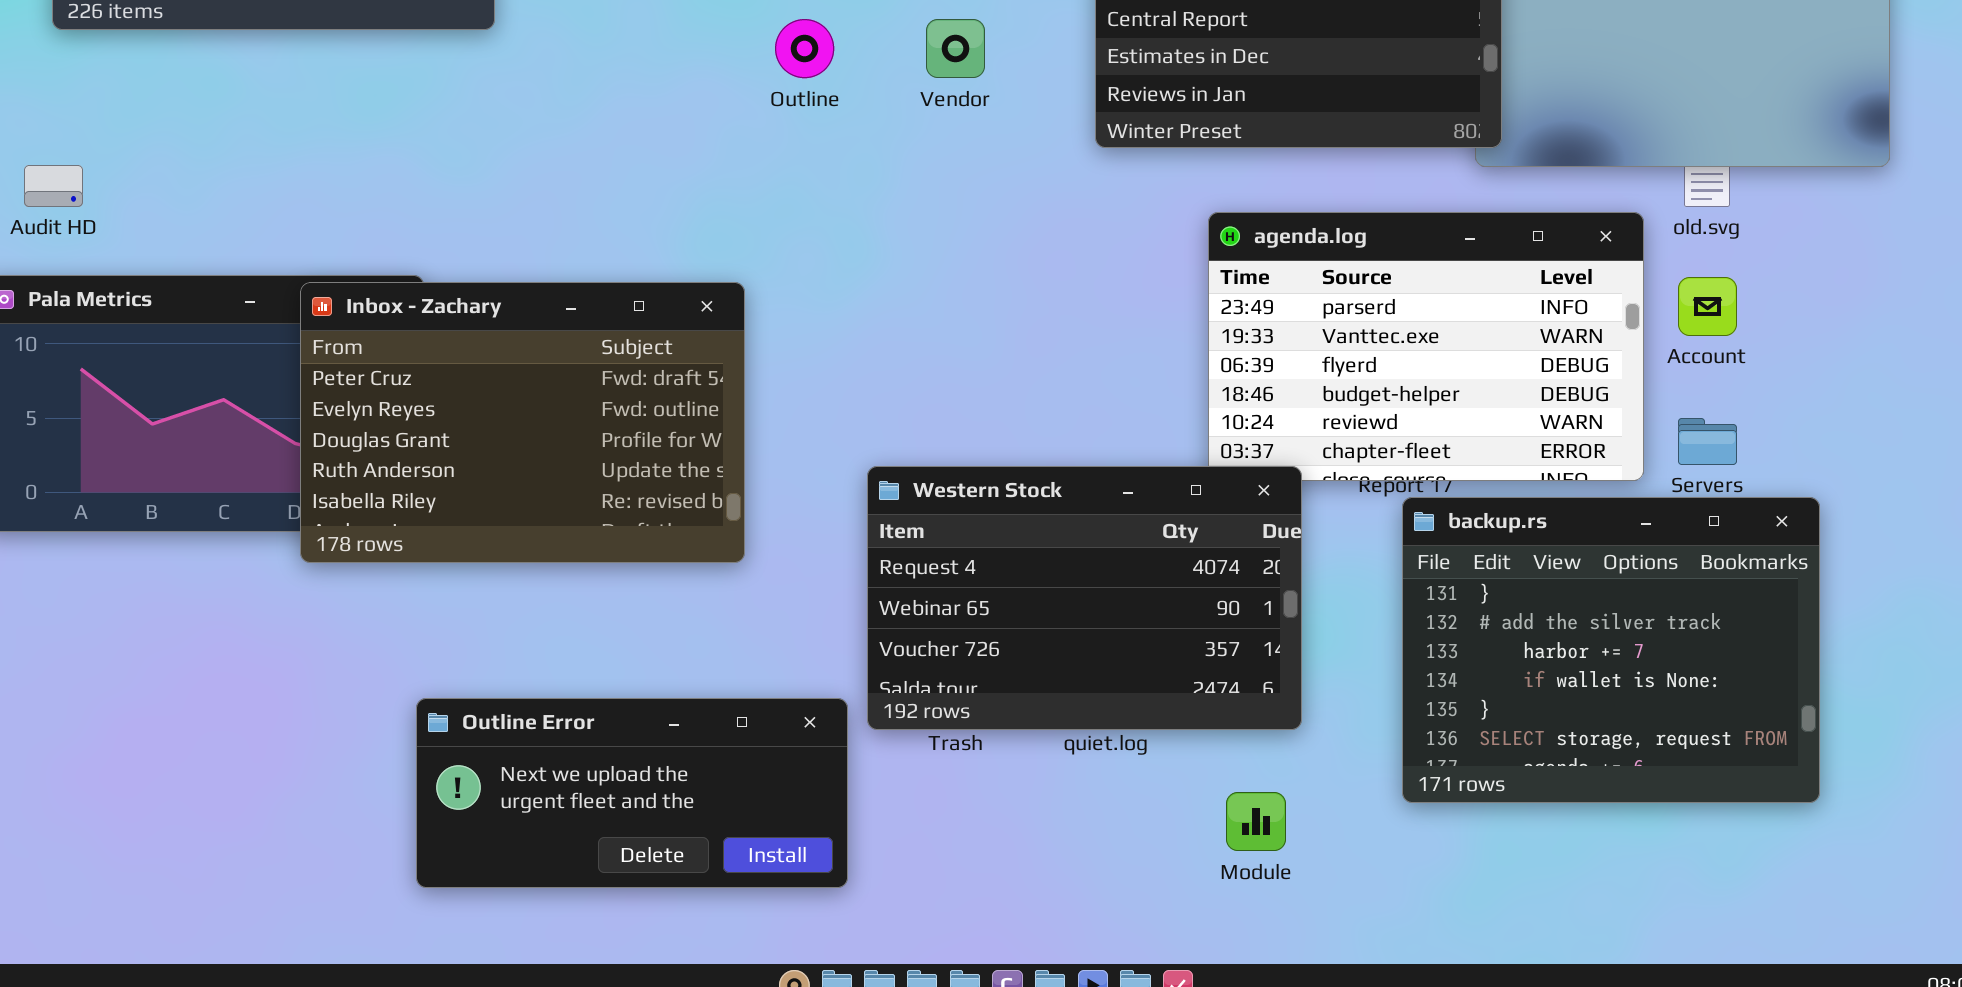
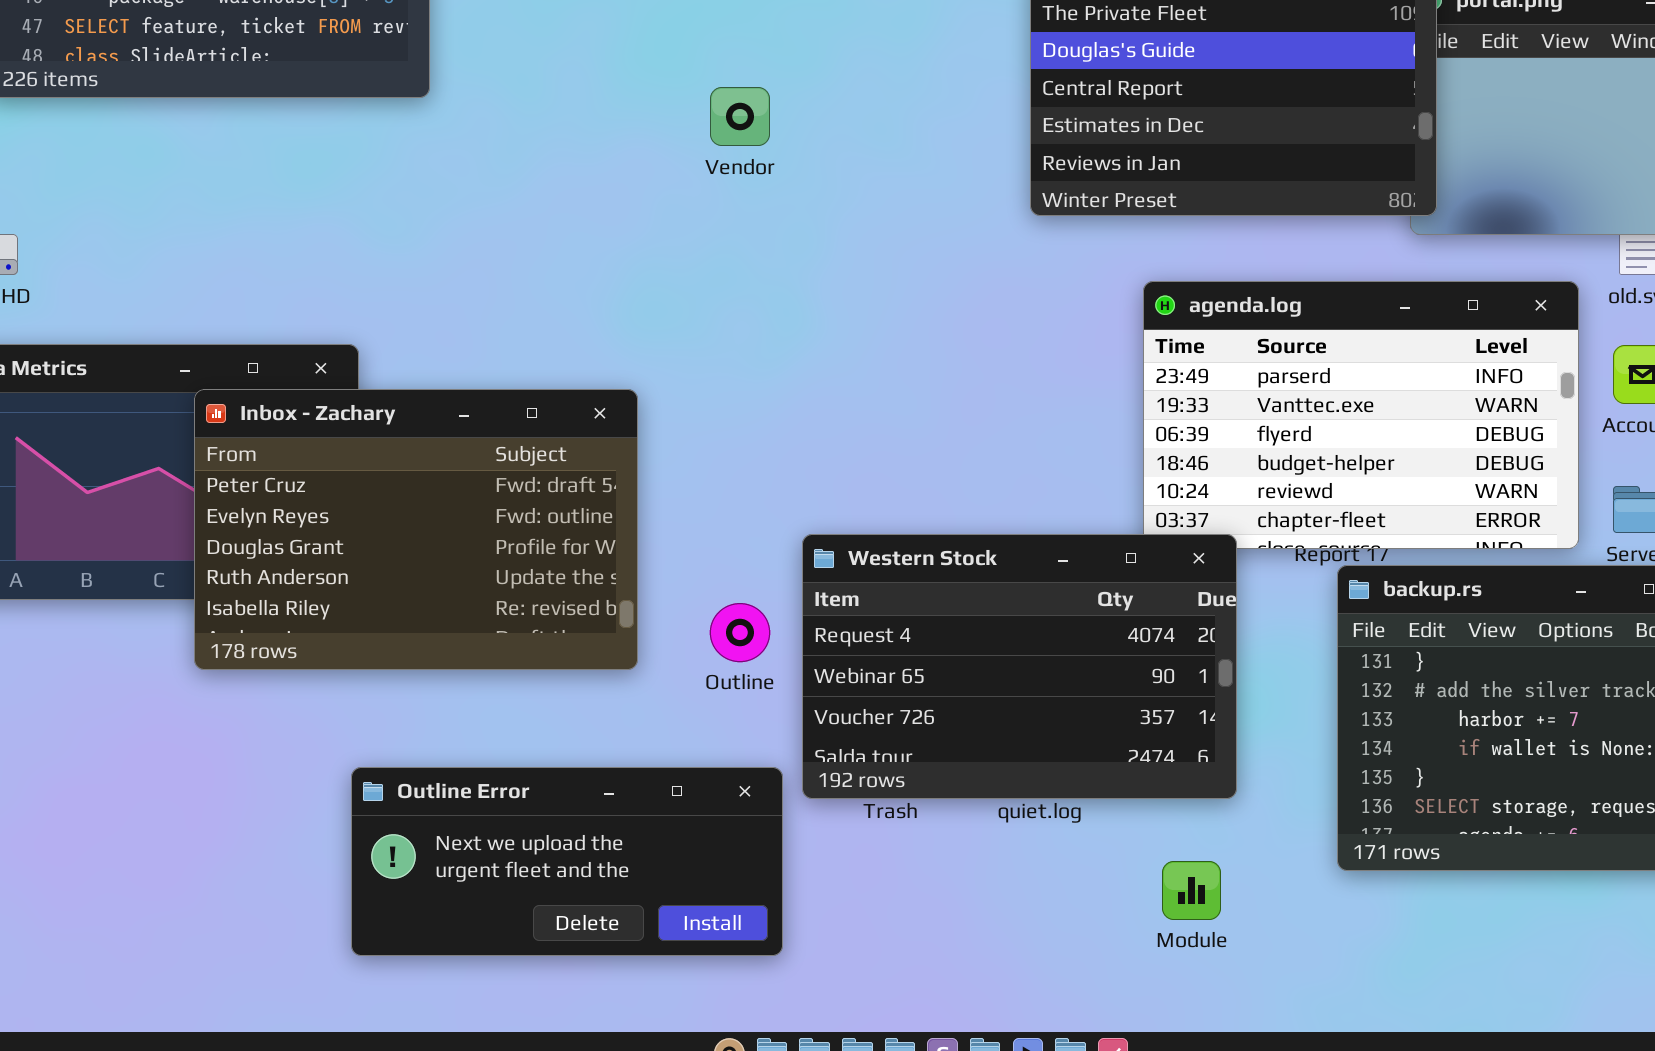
Outline: [775,19,834,78] -> [710,603,770,662], moved
Vendor: [926,19,985,78] -> [710,87,770,146], moved
Inbox - Zachary: [300,282,745,563] -> [194,389,638,670], moved

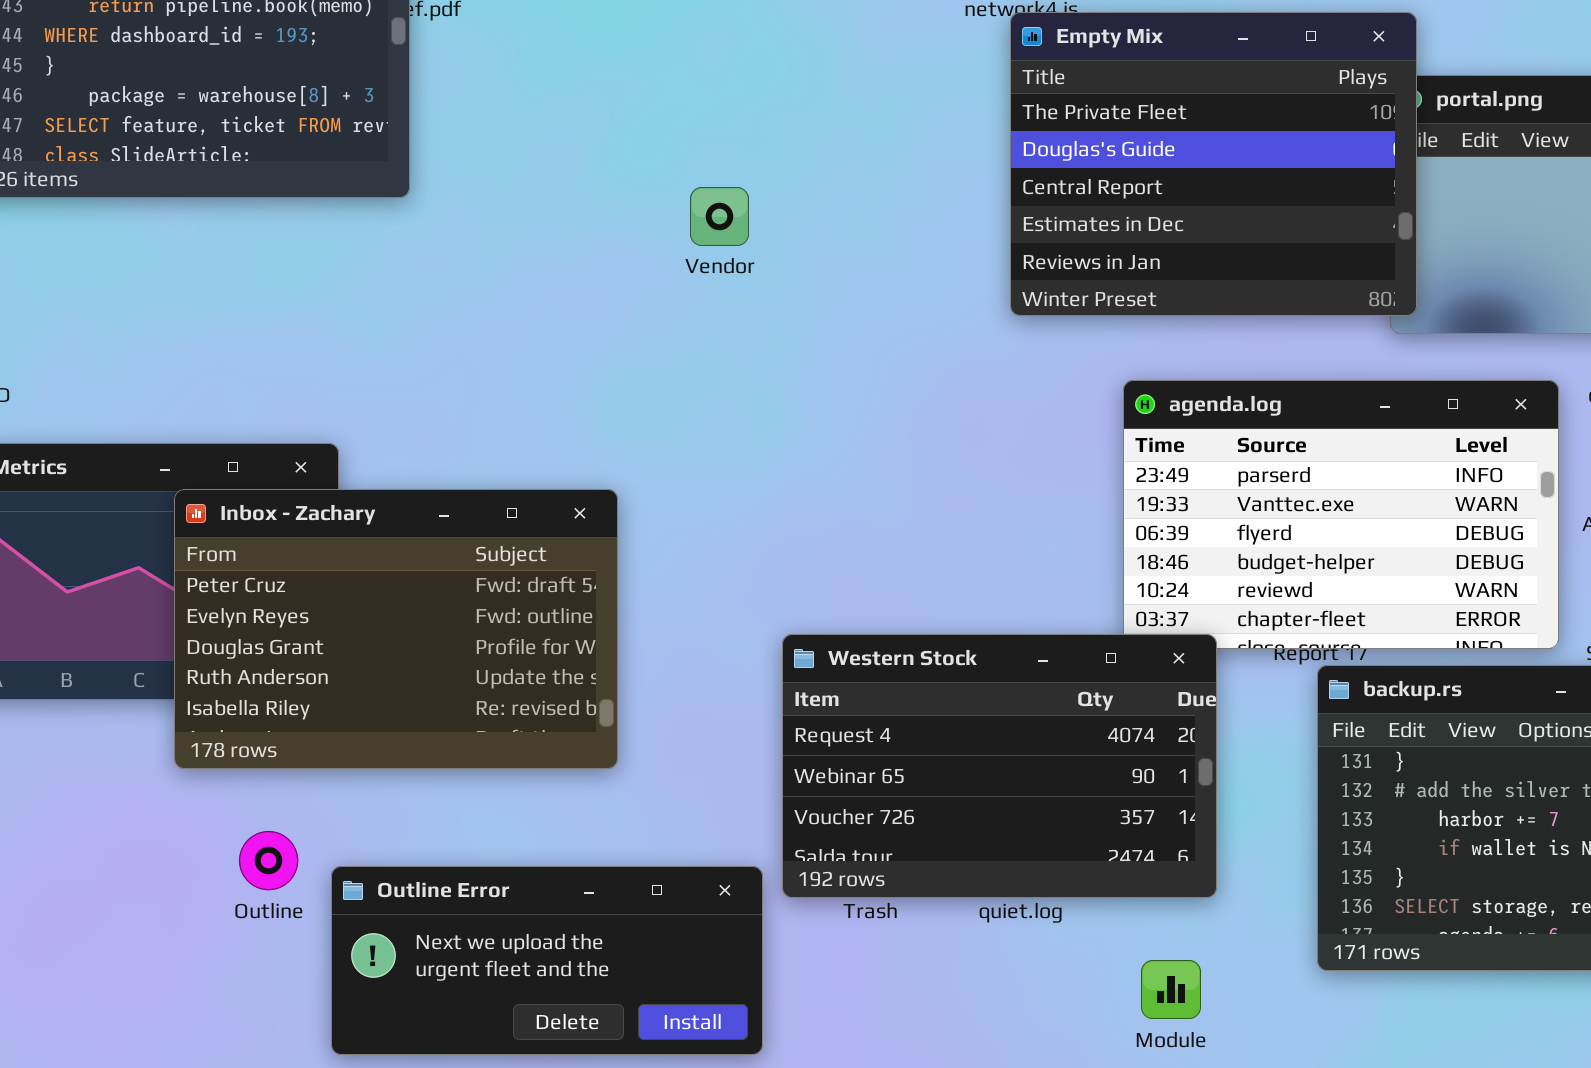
Outline: [710,603,770,662] -> [239,831,298,890], moved

